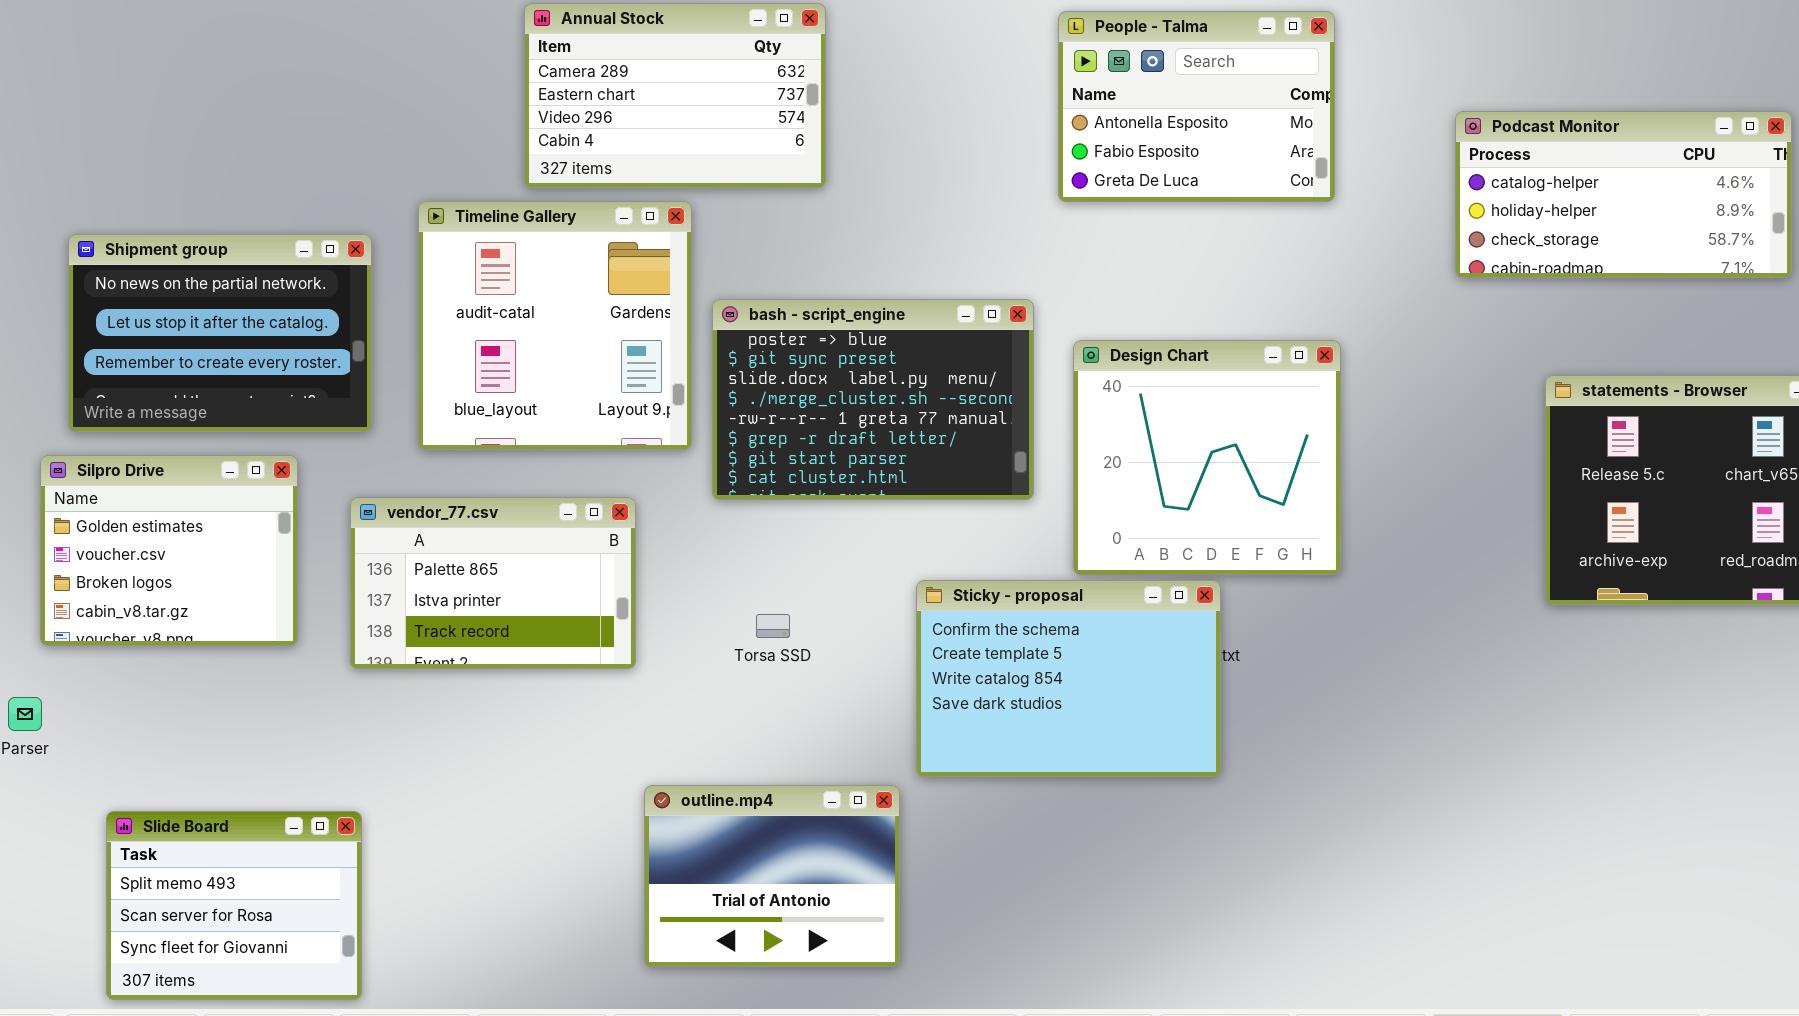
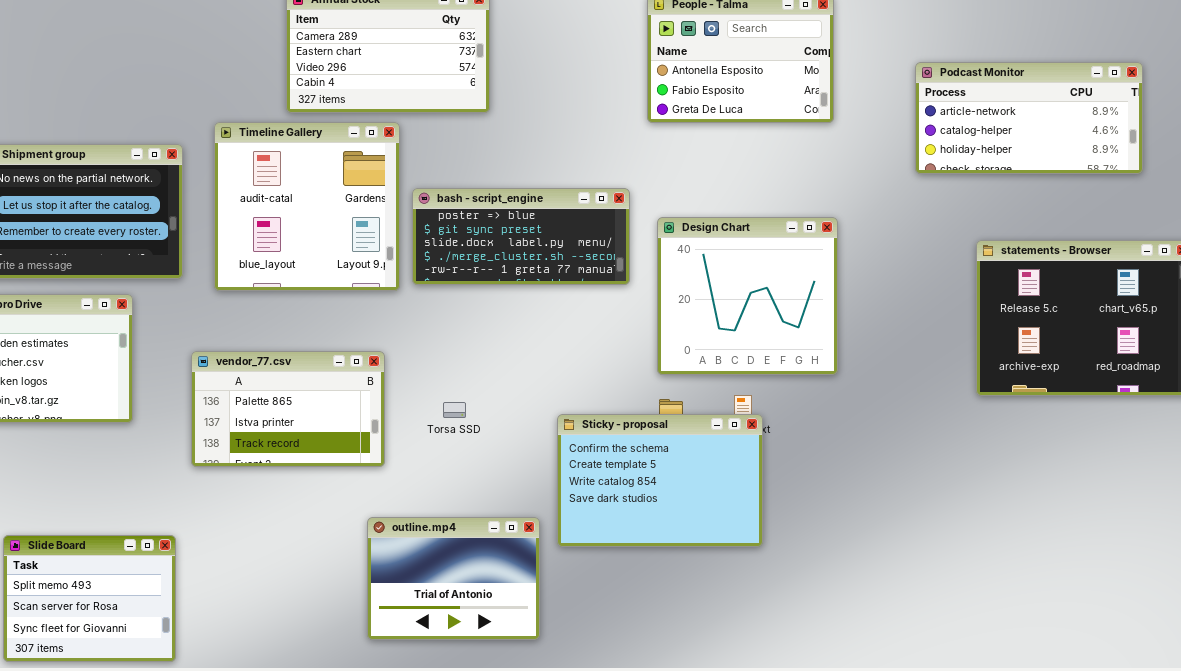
Podcast Monitor: [1455,111,1792,278] -> [915,62,1143,174], scrolled up 1 row
bash - script_engine: [712,299,1034,500] -> [412,188,630,285], resized
vendor_77.csv: [350,497,636,669] -> [191,351,385,467], moved
Sticky - proposal: [916,580,1221,777] -> [557,414,763,547], moved

